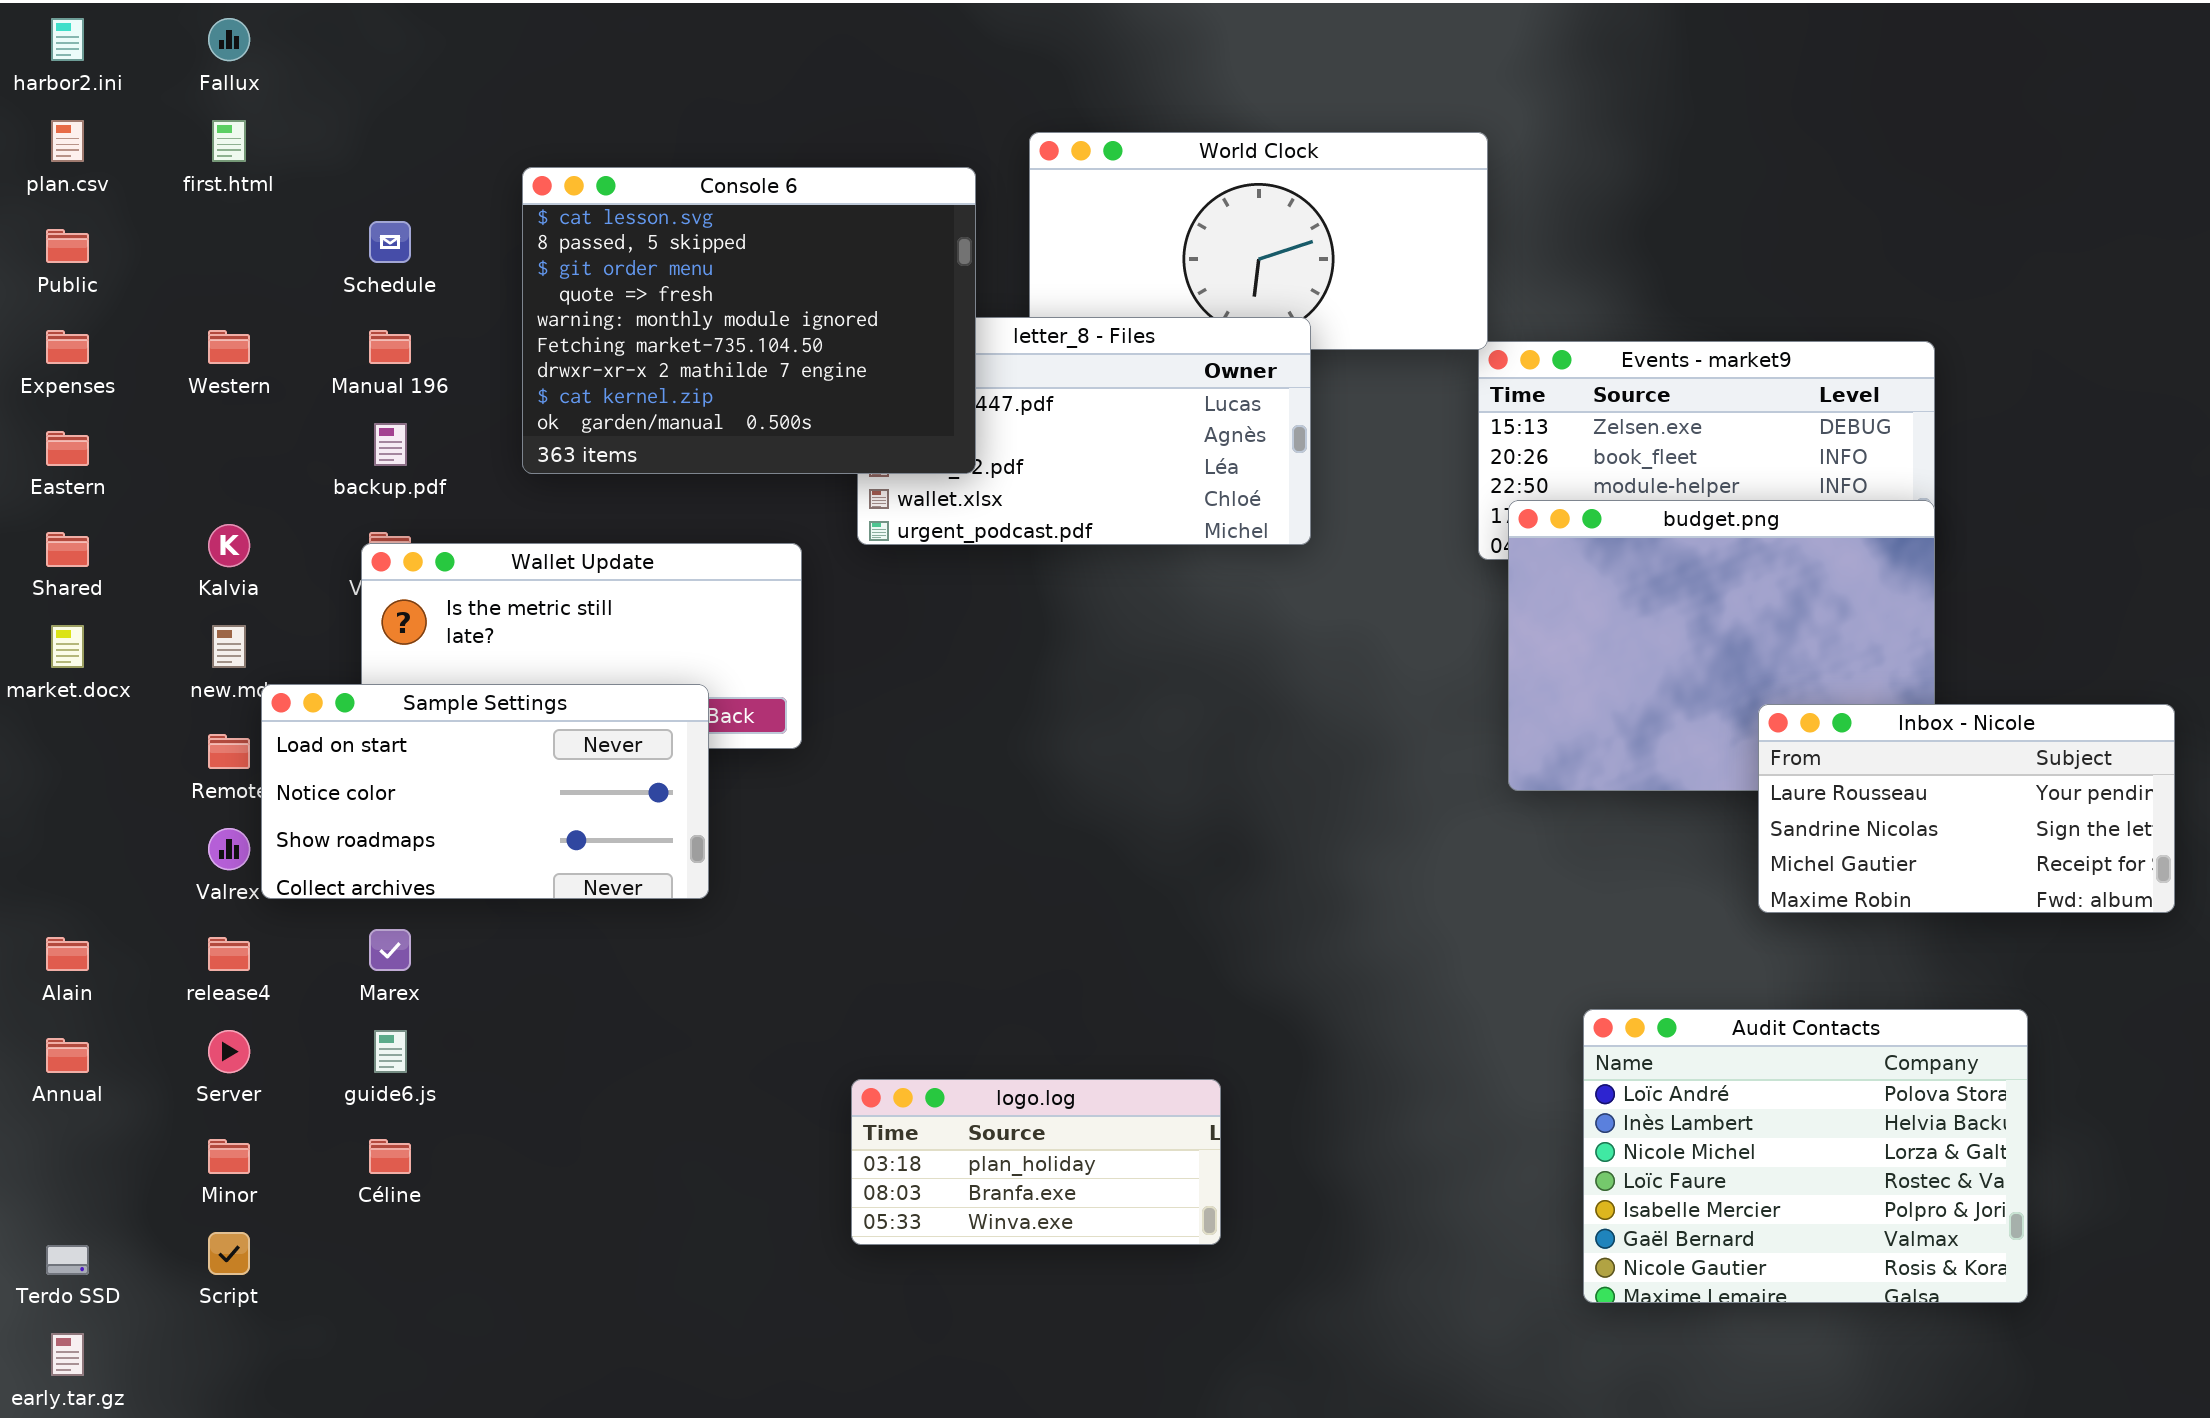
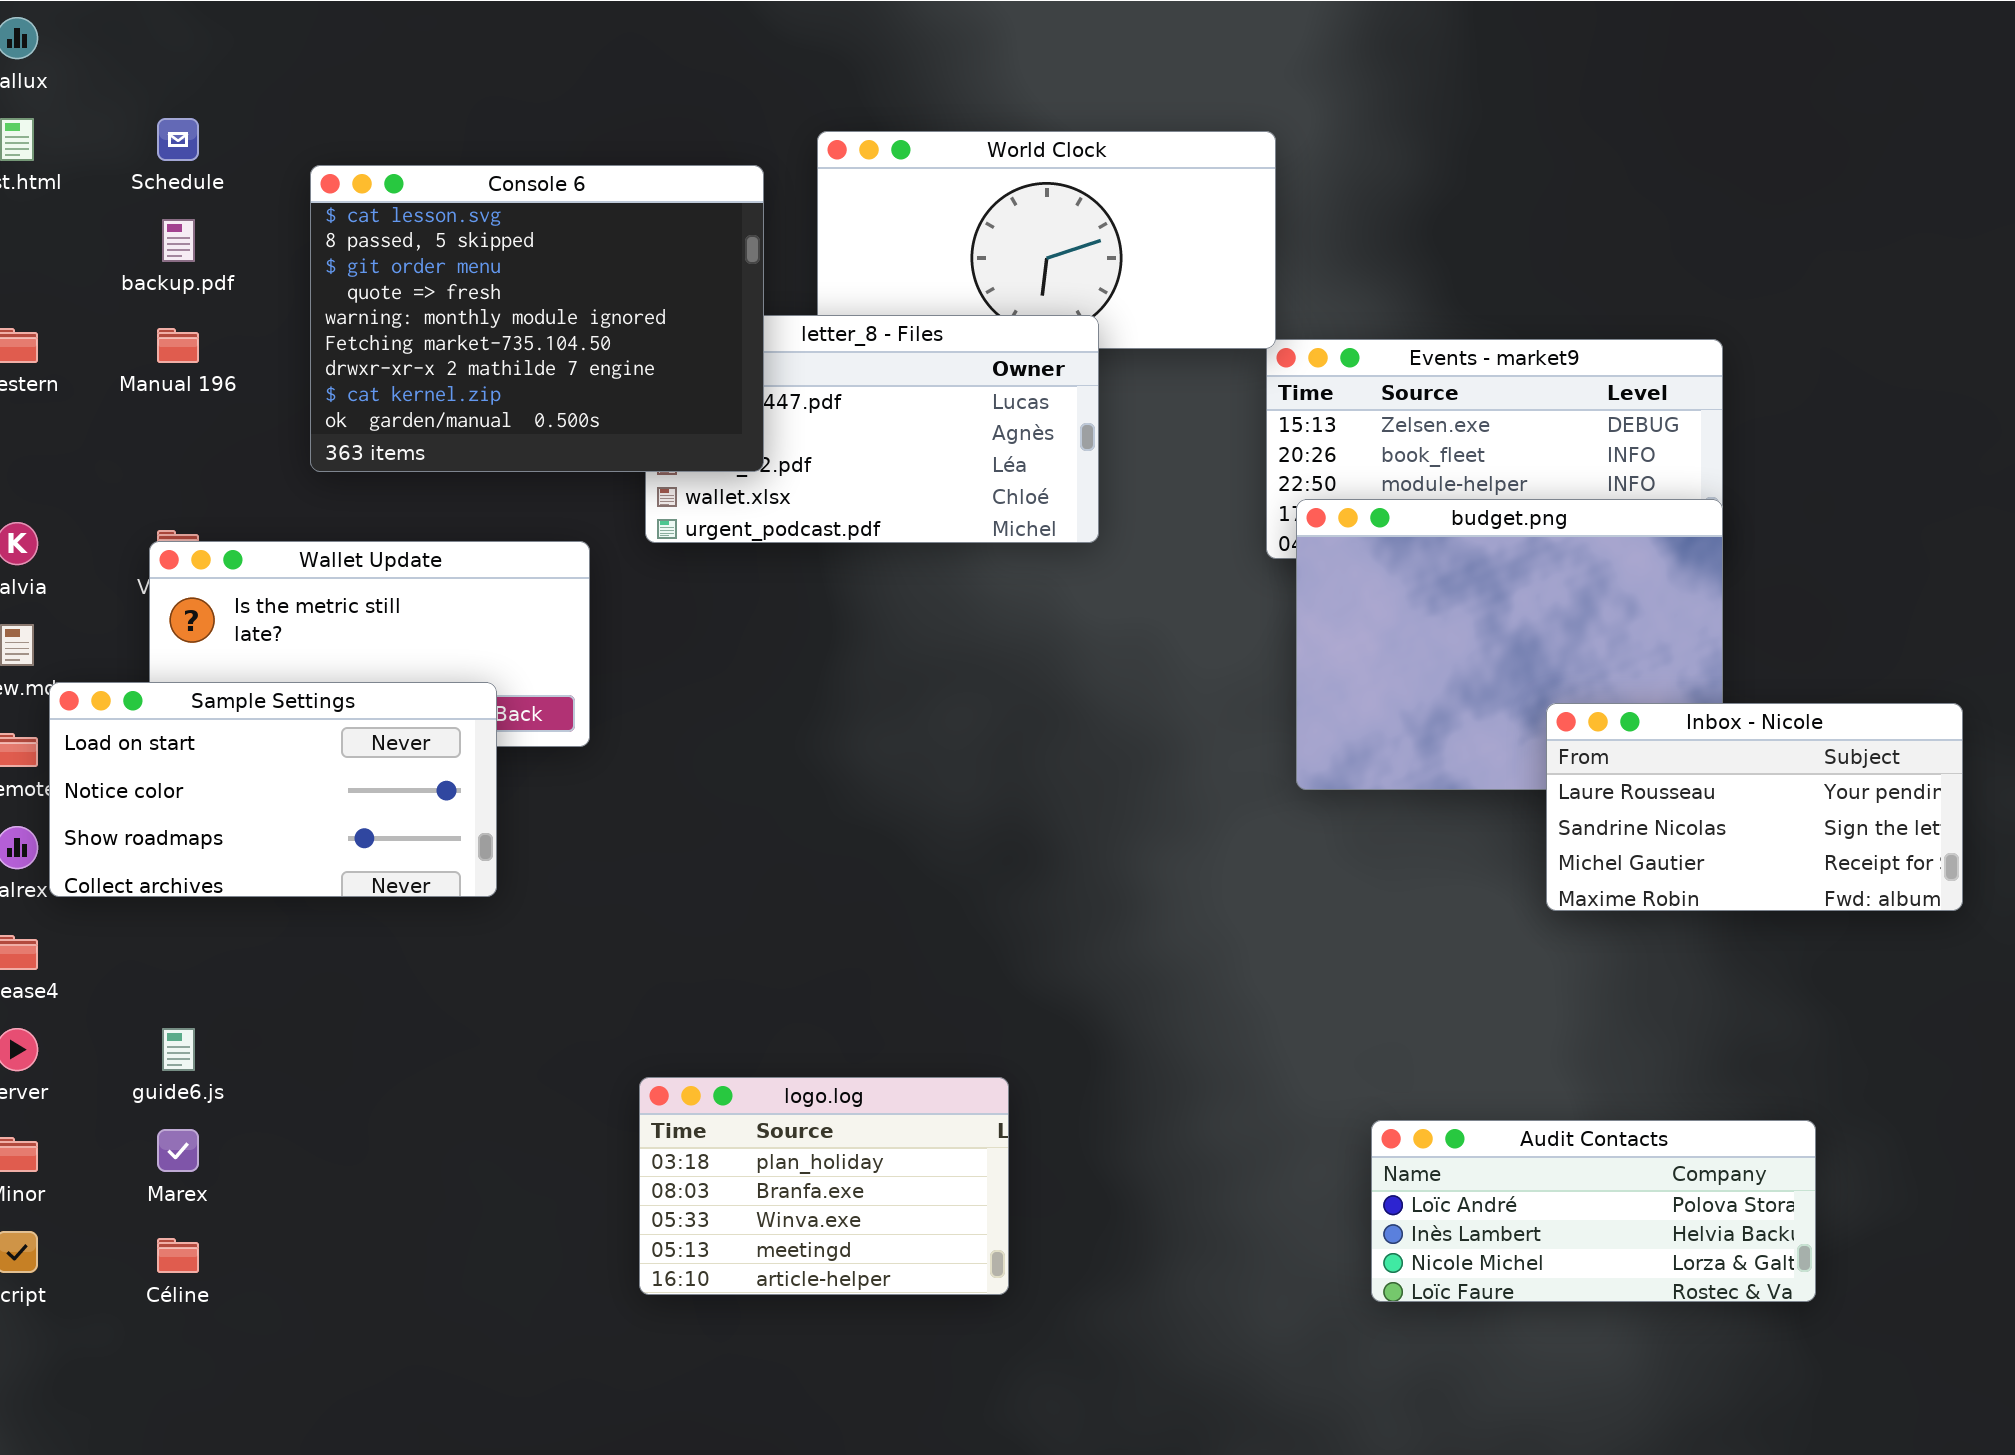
Schedule: [369,221,411,263] -> [157,118,199,161], moved
backup.pdf: [374,423,407,466] -> [162,219,195,262], moved
Marex: [369,929,411,971] -> [157,1129,199,1172], moved
Audit Contacts: [1583,1009,2028,1303] -> [1371,1120,1816,1302], resized
logo.log: [851,1079,1221,1245] -> [639,1077,1009,1295], resized
Céline: [369,1139,411,1174] -> [157,1238,199,1273], moved

